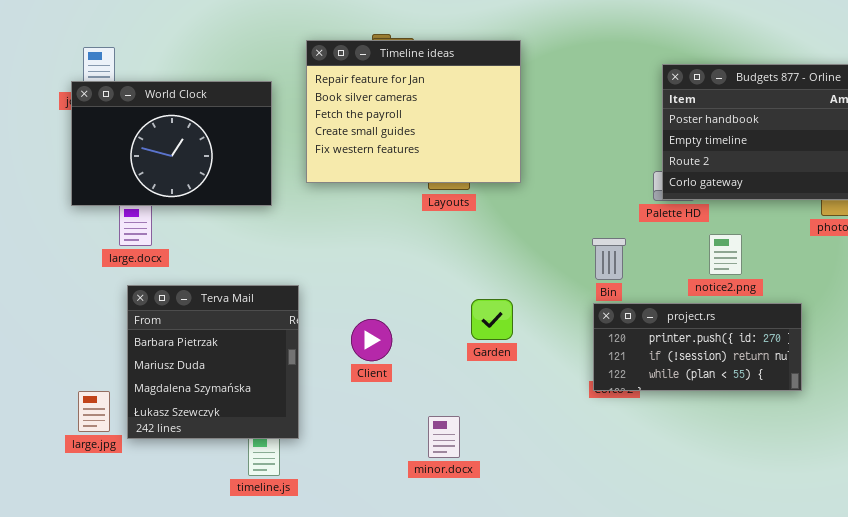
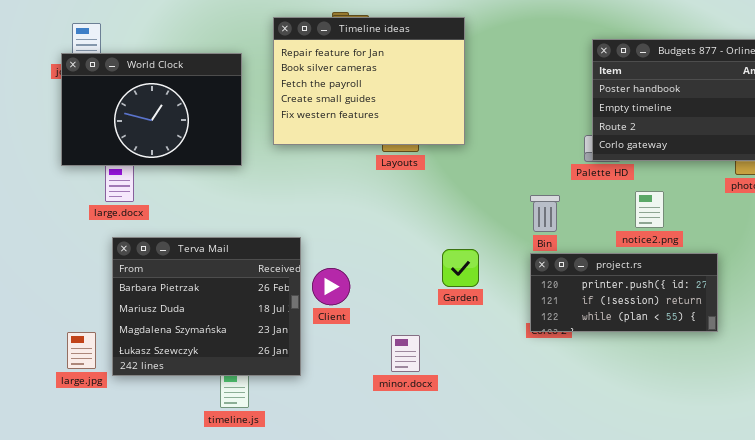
Terva Mail: [127,285,299,439] -> [112,237,301,376], resized
Garden: [471,299,513,340] -> [442,249,479,287], moved
minor.docx: [428,416,460,458] -> [391,335,420,372], moved

